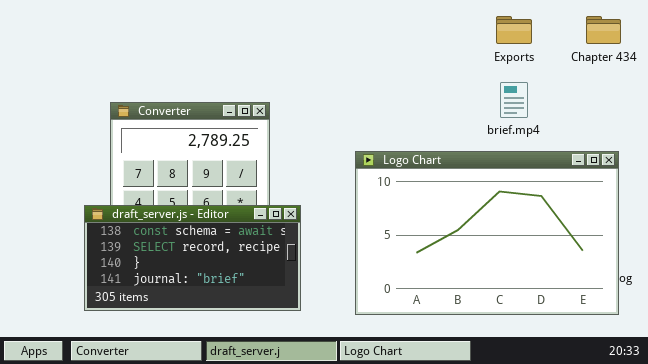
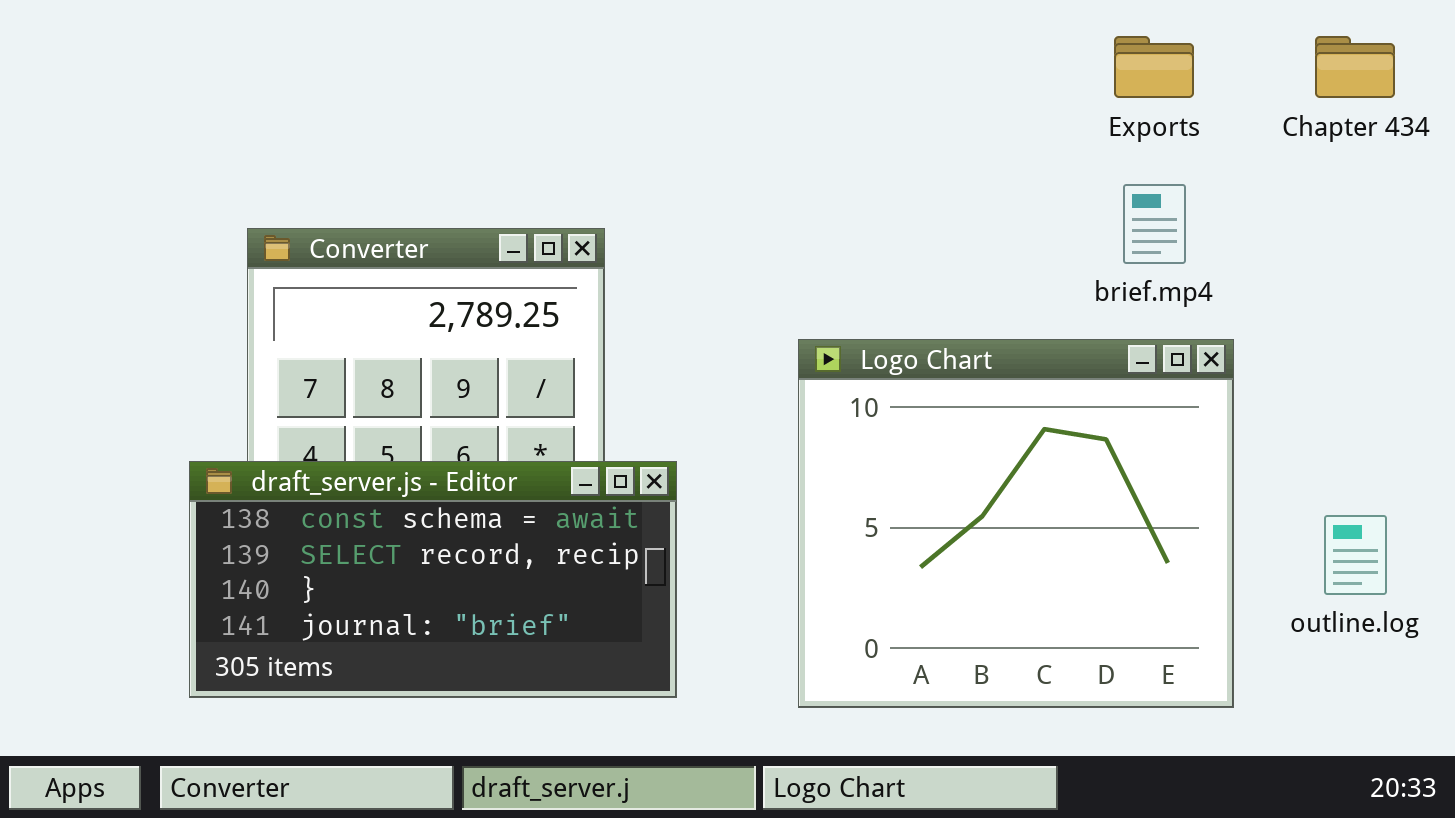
Logo Chart: [355,151,619,315] -> [798,339,1234,708], resized

